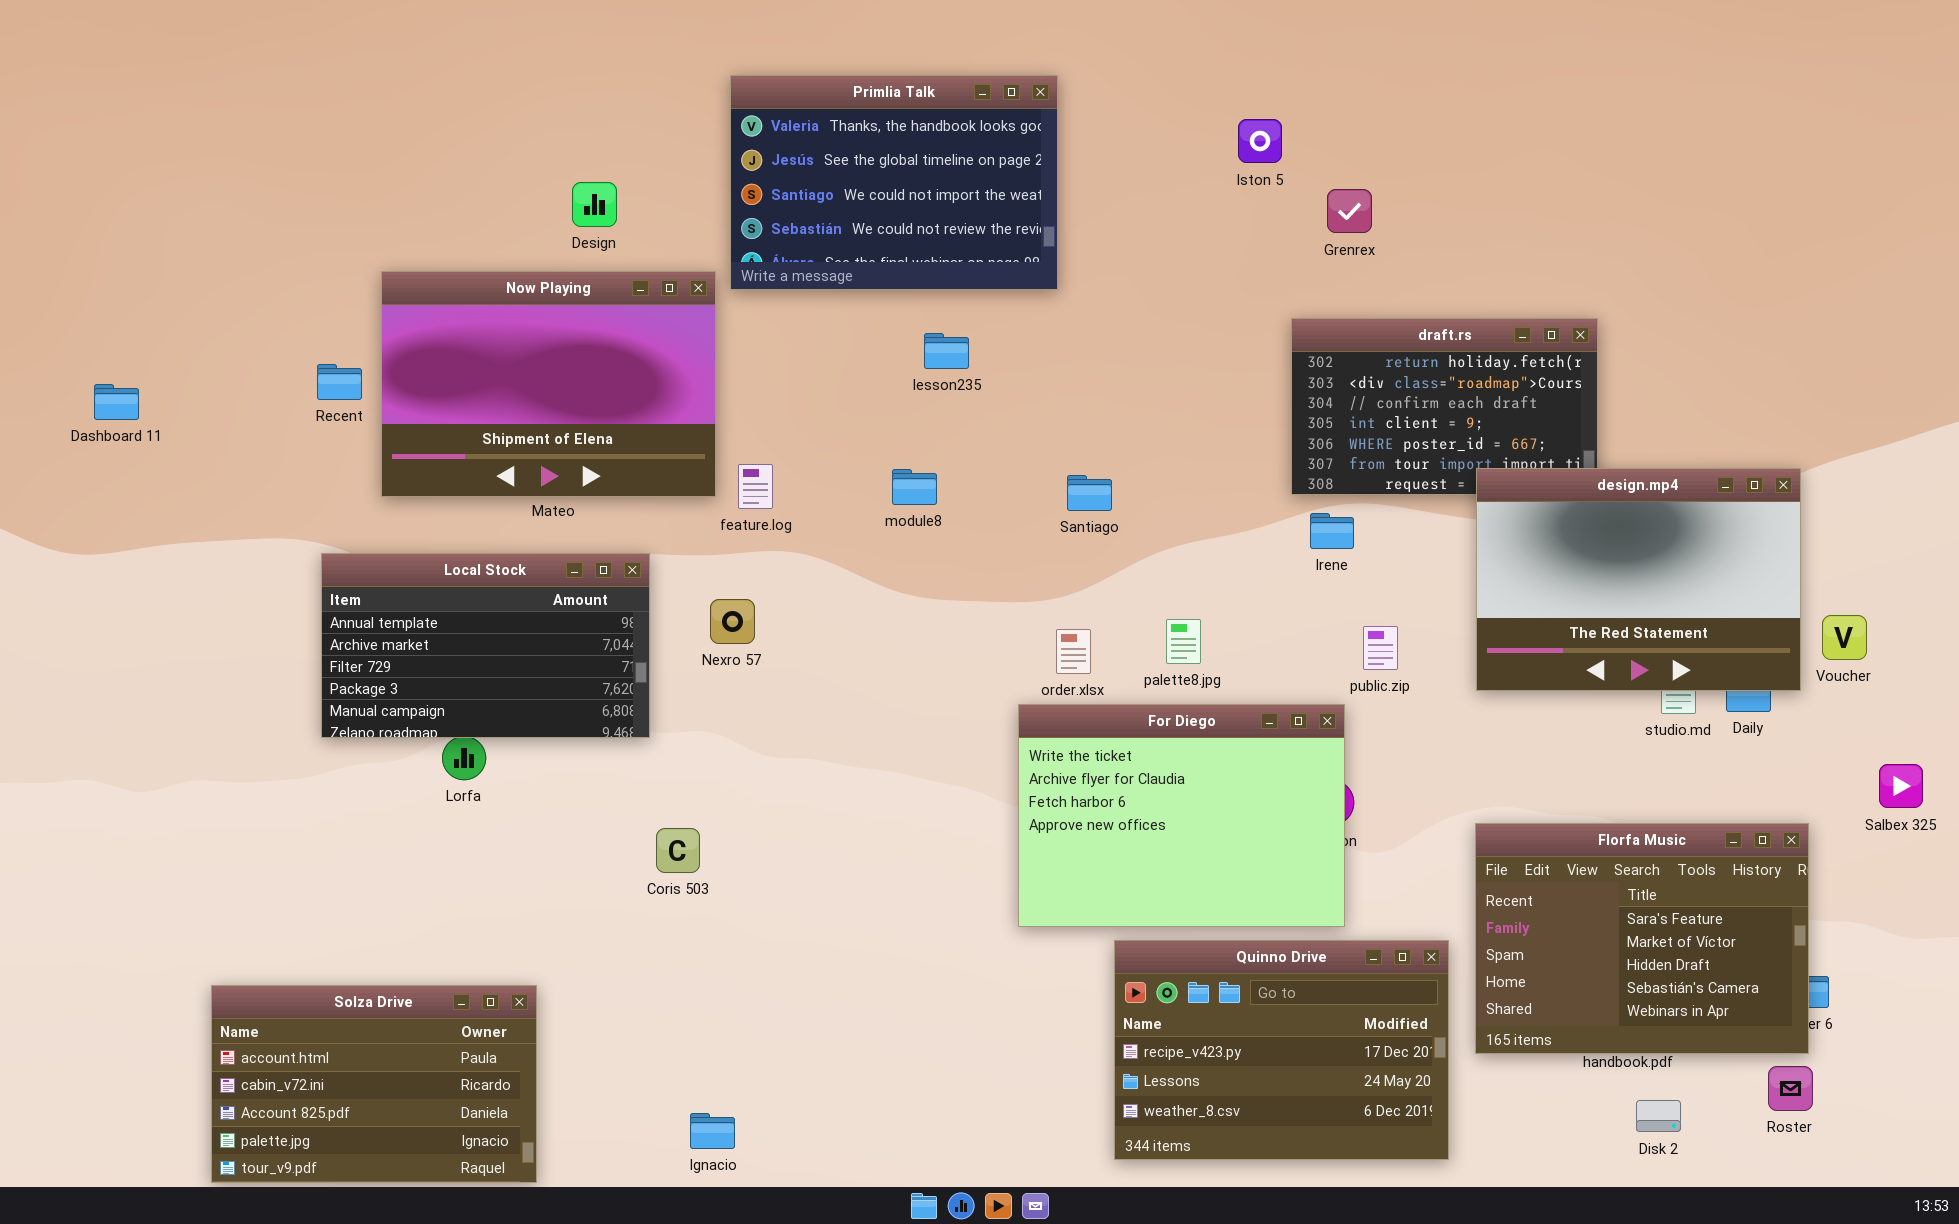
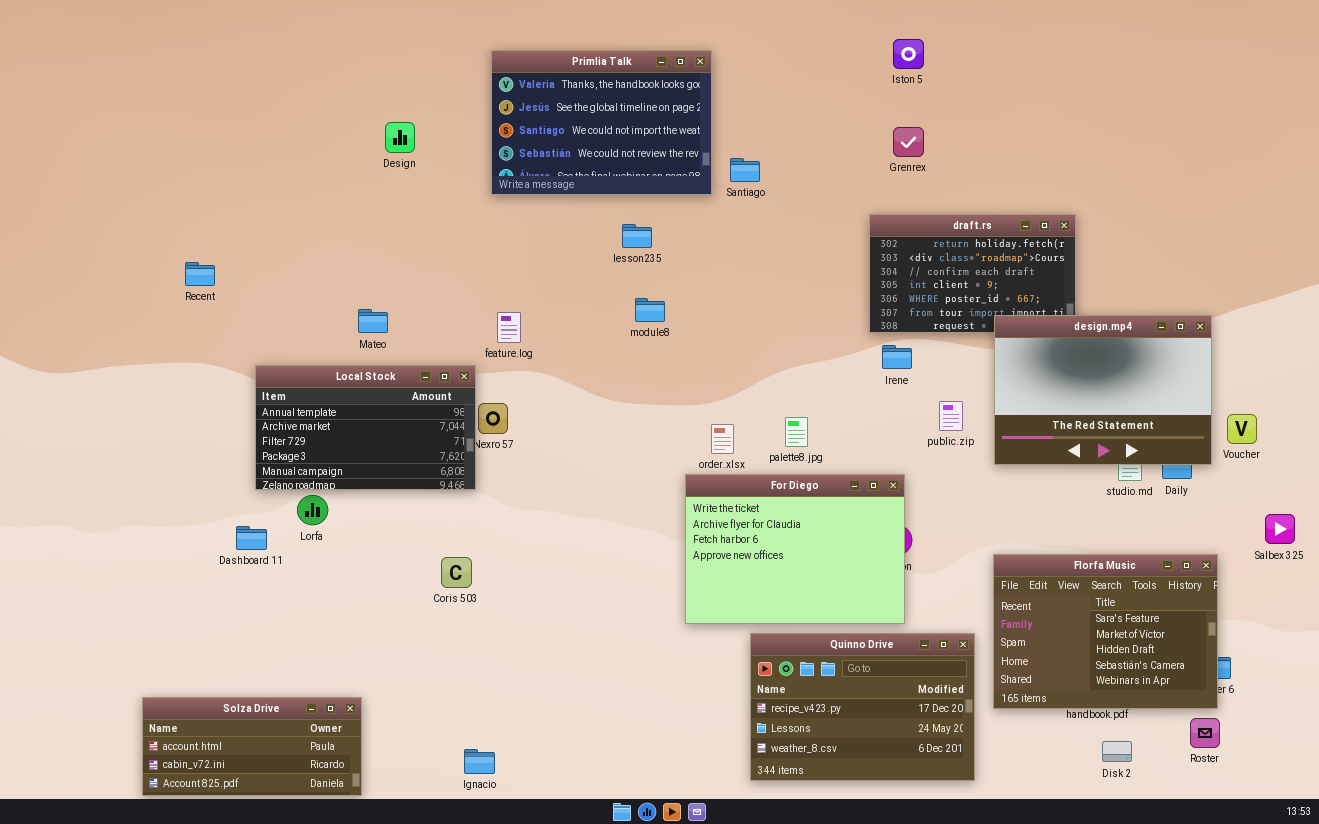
Iston 5: [1238,119,1282,163] -> [893,39,924,69], moved
Now Playing: [381,271,716,497] -> none, closed
Recent: [317,364,362,400] -> [185,262,215,286], moved
Dashboard 11: [94,384,139,420] -> [236,526,267,550], moved
module8: [892,469,937,505] -> [635,298,665,322], moved
Santiago: [1067,475,1112,511] -> [730,158,760,182], moved
Local Stock: [321,553,650,738] -> [255,365,476,490], moved
public.zip: [1363,626,1398,670] -> [939,401,963,431], moved
Solza Drive: [211,985,537,1183] -> [142,697,362,796], resized

